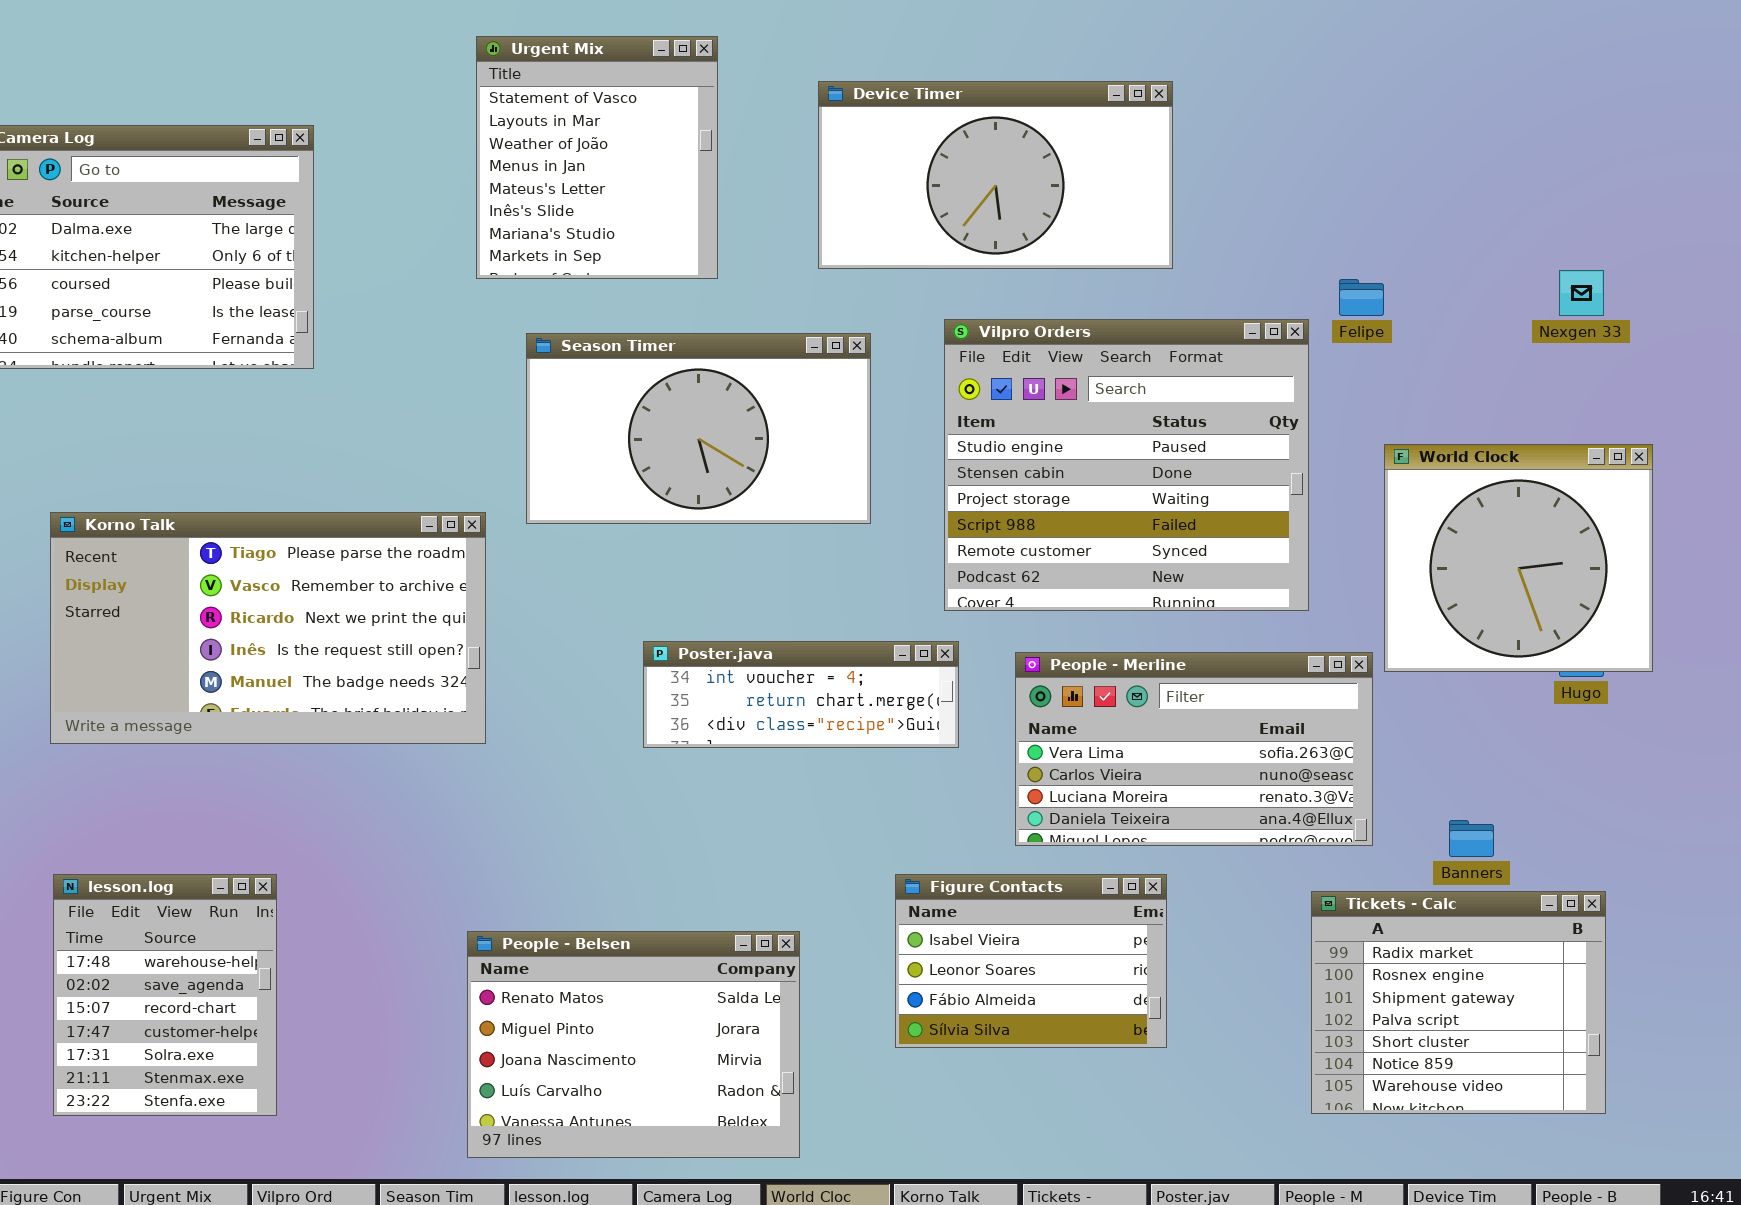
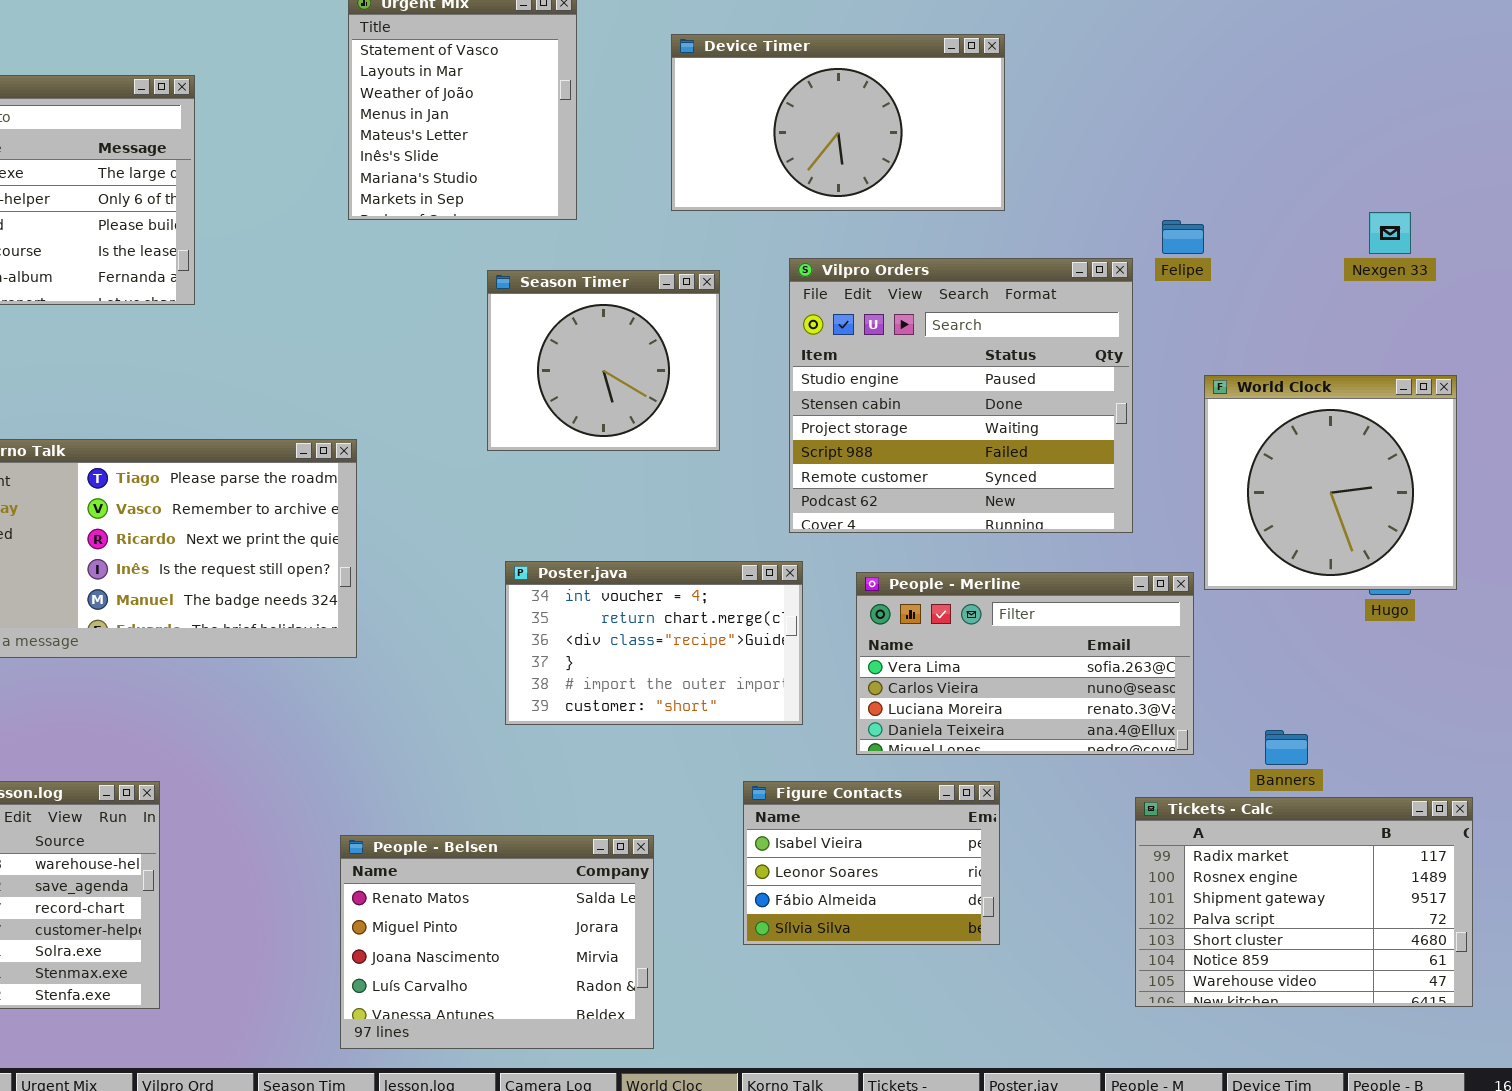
Season Timer: [526,333,871,524] -> [487,270,720,451], resized
Poster.java: [643,641,959,748] -> [505,561,803,725], resized
Tickets - Calc: [1311,891,1606,1114] -> [1135,797,1473,1007], resized

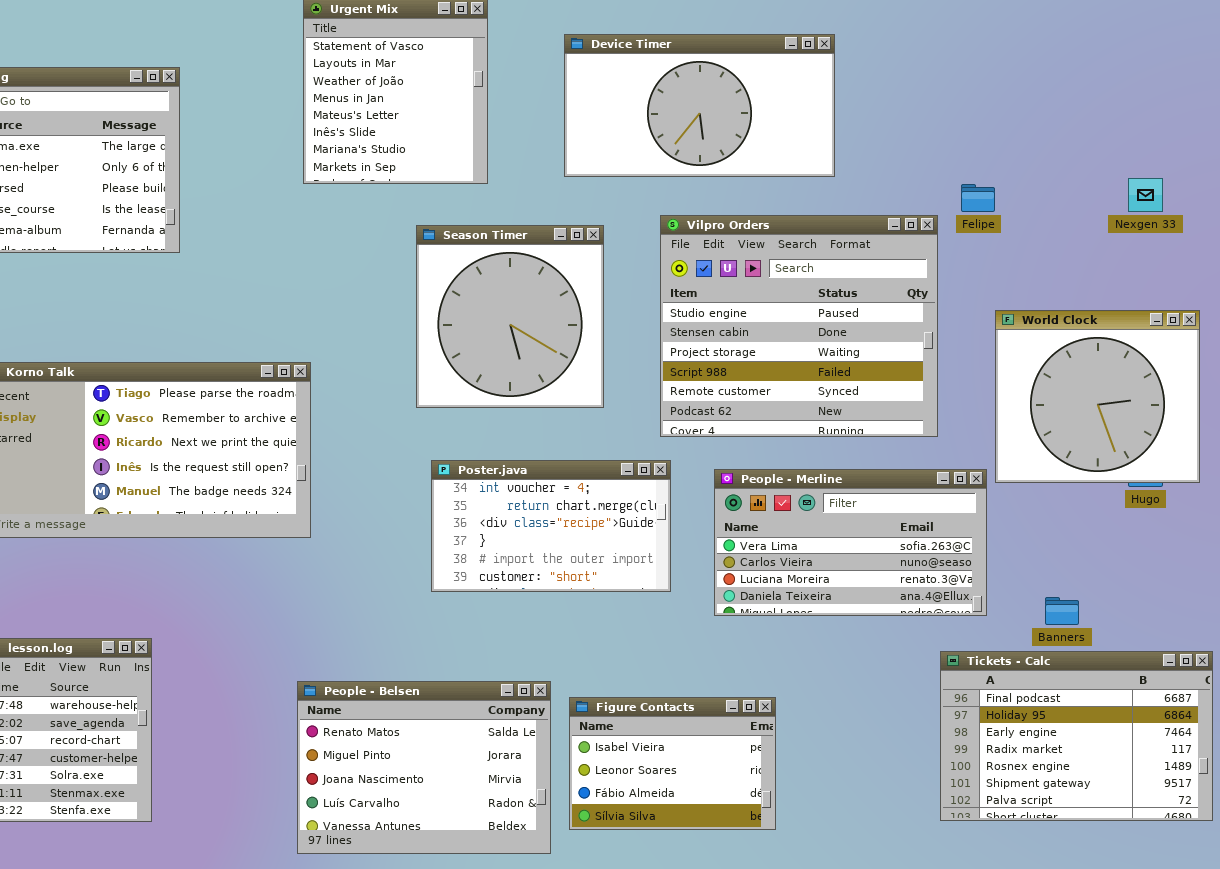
Season Timer: [487,270,720,451] -> [416,225,604,408], resized
Figure Contacts: [743,781,1000,945] -> [569,697,776,830], moved
Tickets - Calc: [1135,797,1473,1007] -> [940,651,1213,821], scrolled up 3 rows

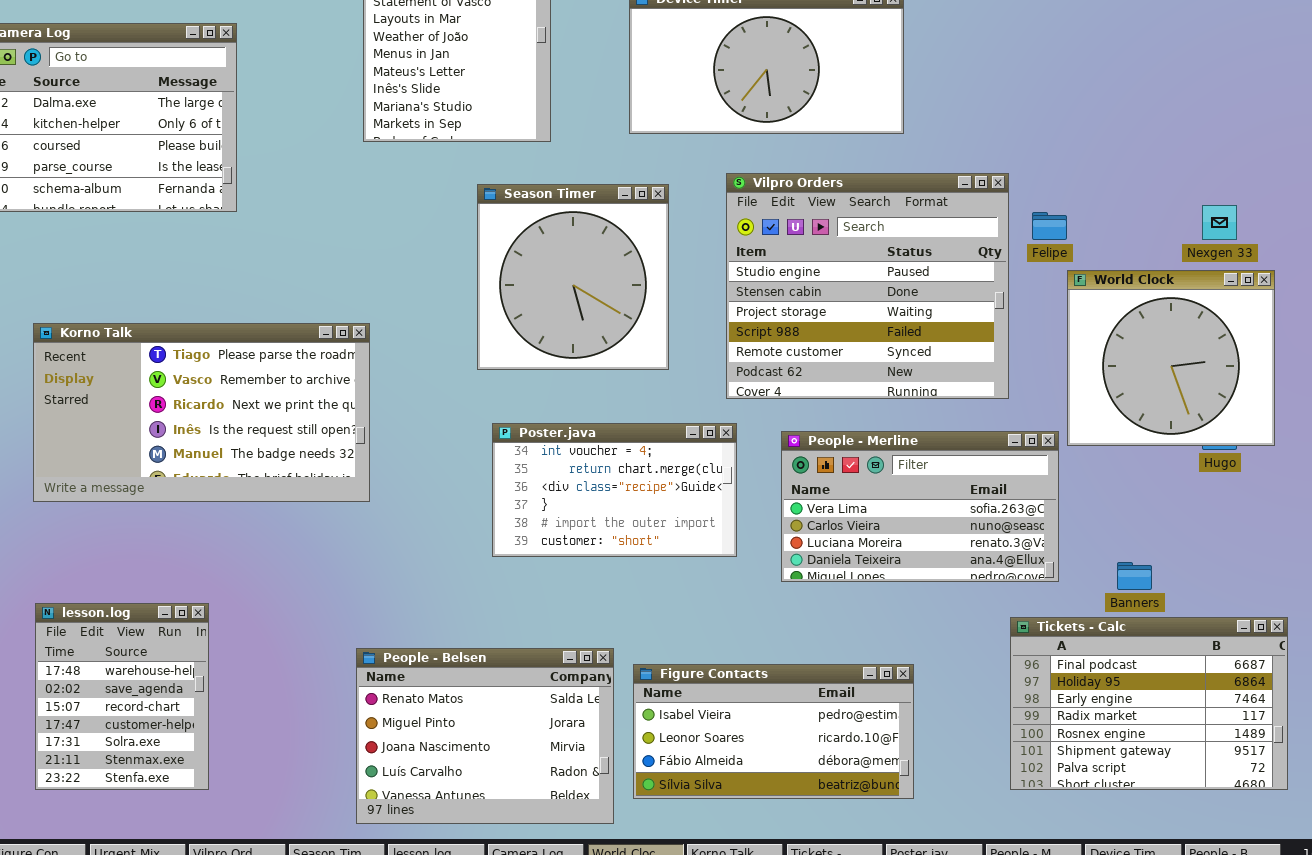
Nexgen 33: [1128,178,1163,212] -> [1202,205,1237,240], moved
Felipe: [961,184,995,212] -> [1032,212,1067,240], moved
Figure Contacts: [569,697,776,830] -> [633,664,914,799], resized

